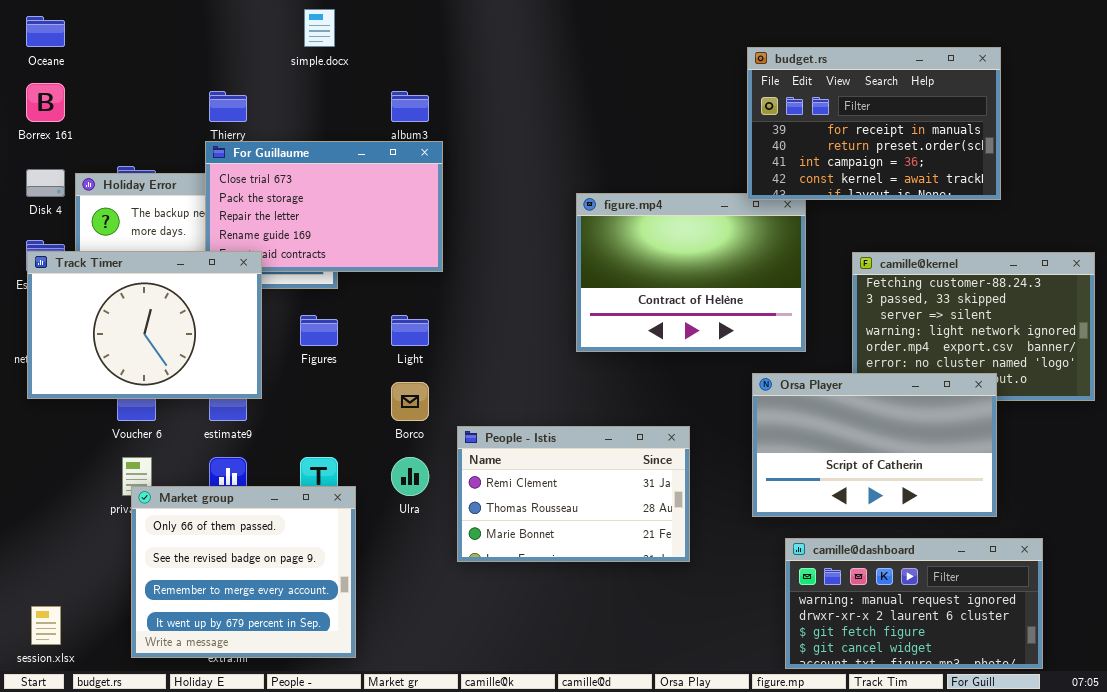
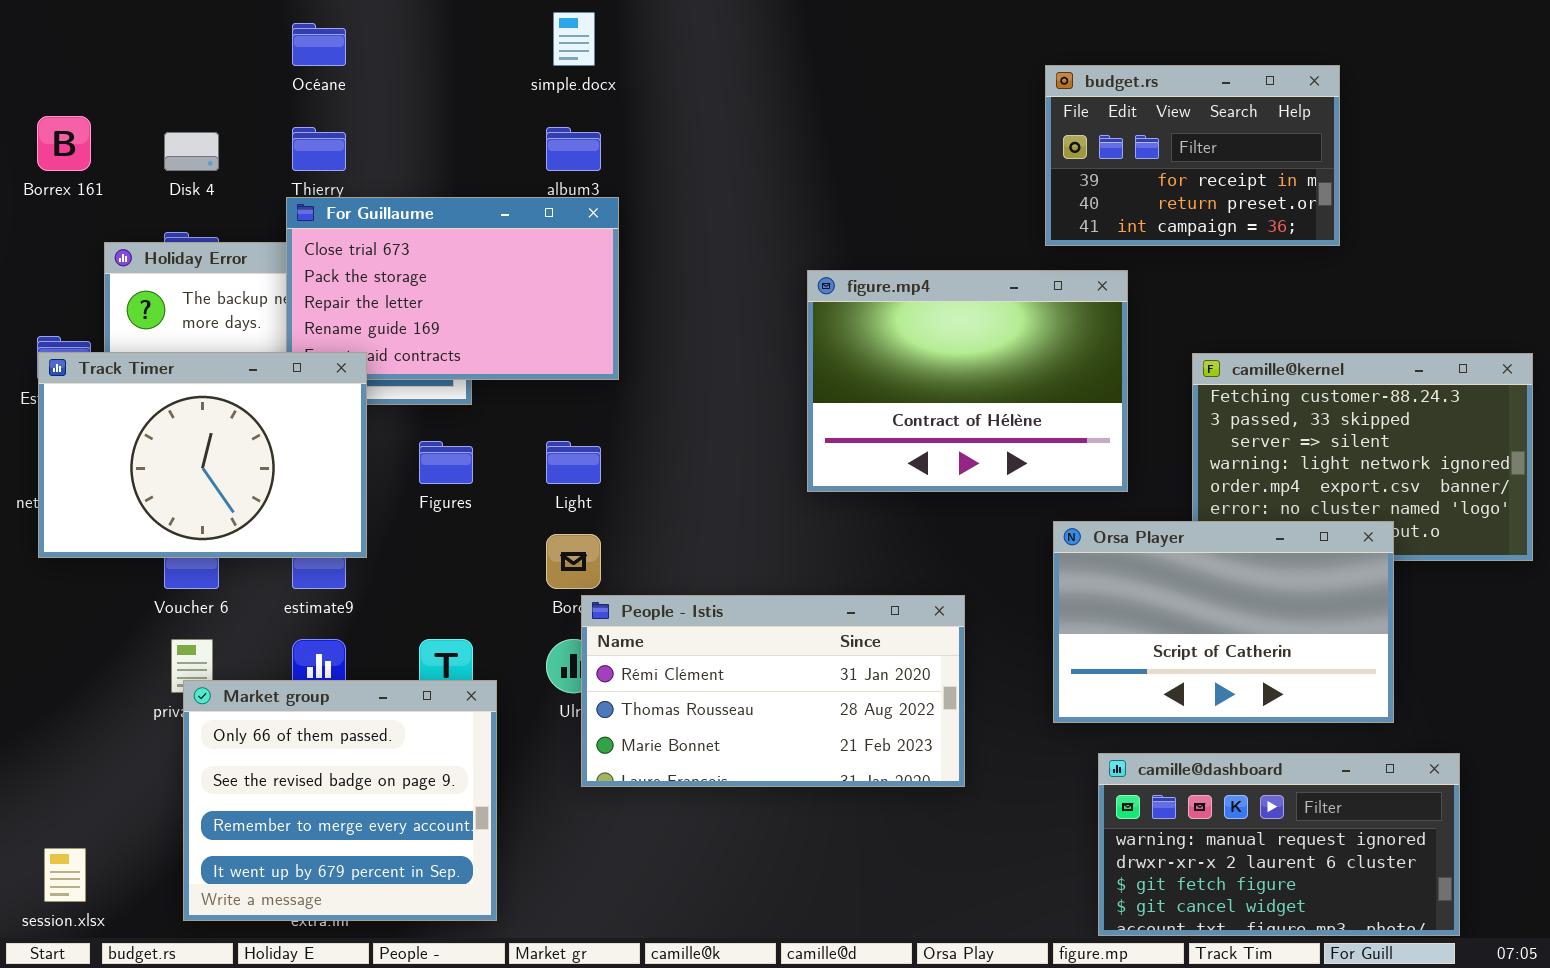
simple.docx: [304,9,335,47] -> [553,12,595,66], moved
Océane: [26,16,65,47] -> [292,23,346,66], moved
budget.rs: [747,47,1001,200] -> [1045,65,1340,246], resized
Disk 4: [26,169,65,197] -> [164,132,219,171], moved
People - Istis: [457,426,690,562] -> [581,595,965,787], resized

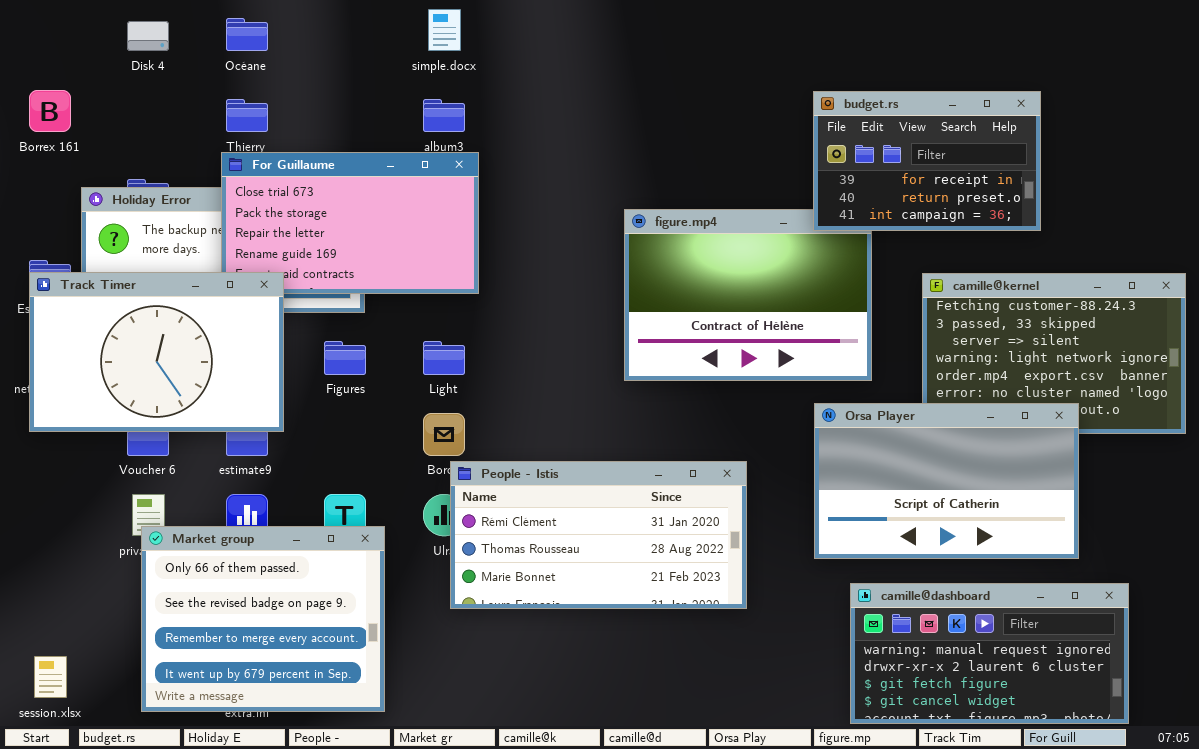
budget.rs: [1045,65,1340,246] -> [813,91,1041,231], moved
Disk 4: [164,132,219,171] -> [127,21,169,51], moved

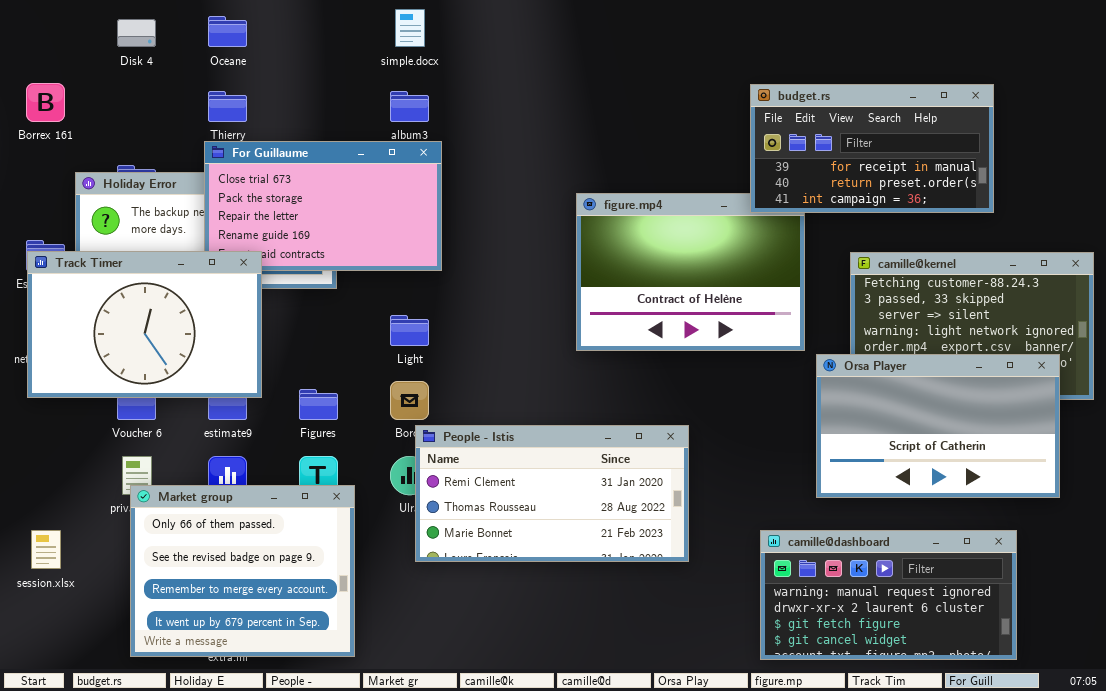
budget.rs: [813,91,1041,231] -> [750,84,994,213], resized
Figures: [324,341,366,375] -> [299,389,338,420], moved
Orsa Player: [814,403,1079,559] -> [816,354,1060,498], moved
camille@dashboard: [850,583,1129,724] -> [760,530,1017,660], moved
session.xlsx: [34,656,67,698] -> [31,530,61,569], moved

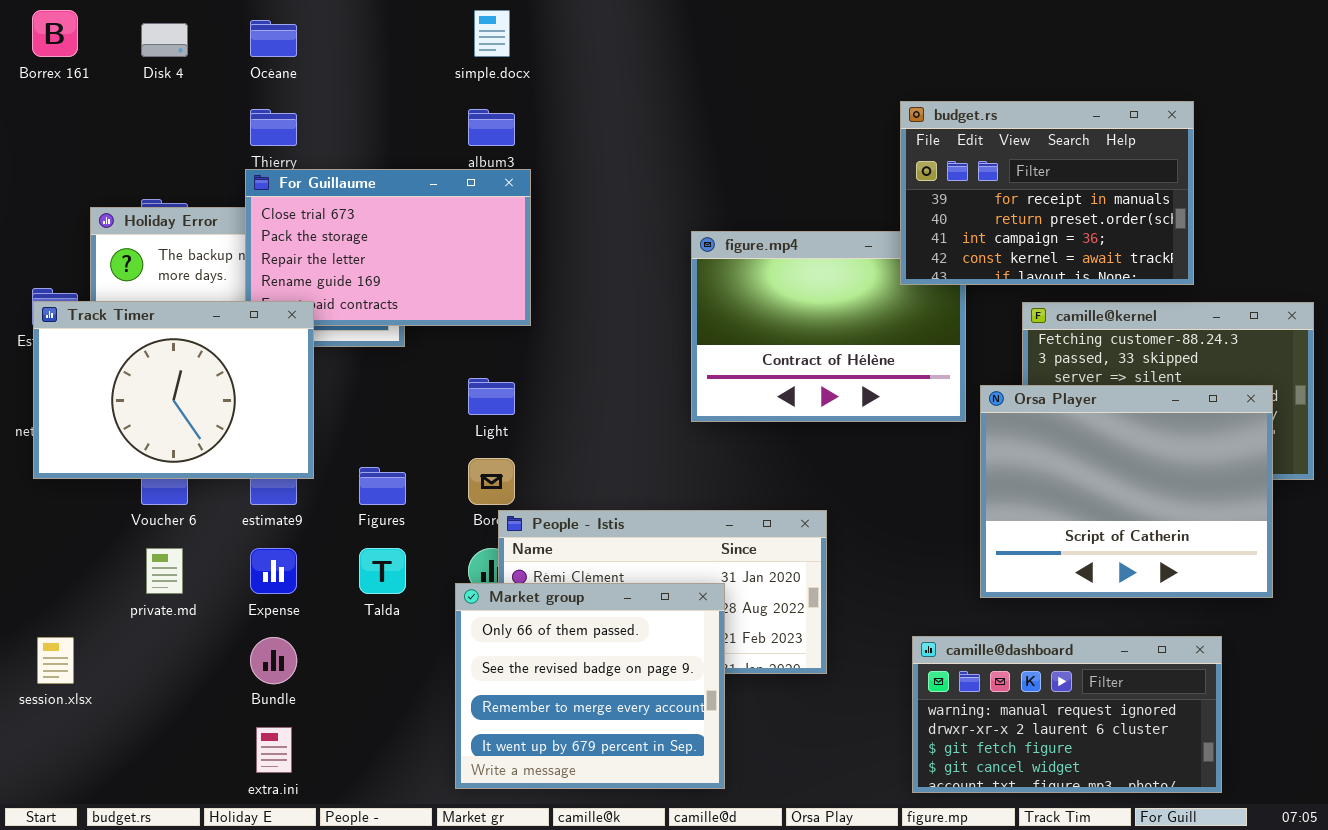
Borrex 161: [26,83,65,122] -> [32,10,78,57], moved
budget.rs: [750,84,994,213] -> [900,101,1194,285], resized
Orsa Player: [816,354,1060,498] -> [980,385,1273,598], resized
Market group: [130,485,355,657] -> [455,583,725,789], moved

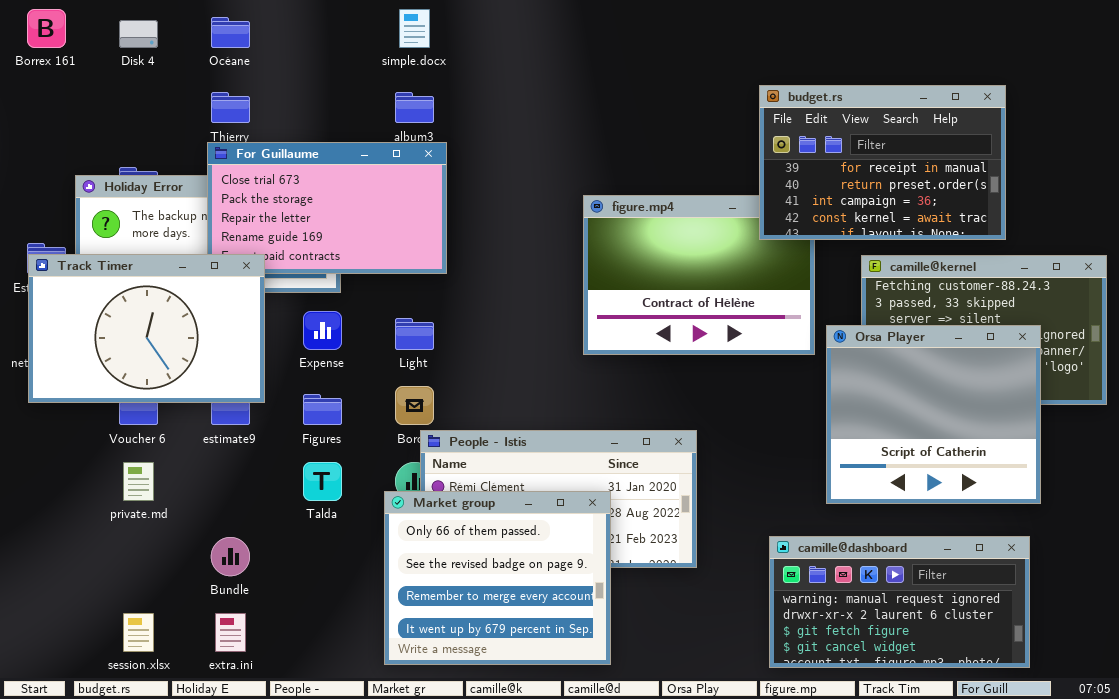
Orsa Player: [980,385,1273,598] -> [826,325,1041,504], resized
Expense: [250,548,297,594] -> [303,311,342,350], moved
session.xlsx: [37,637,74,684] -> [123,613,154,652], moved

